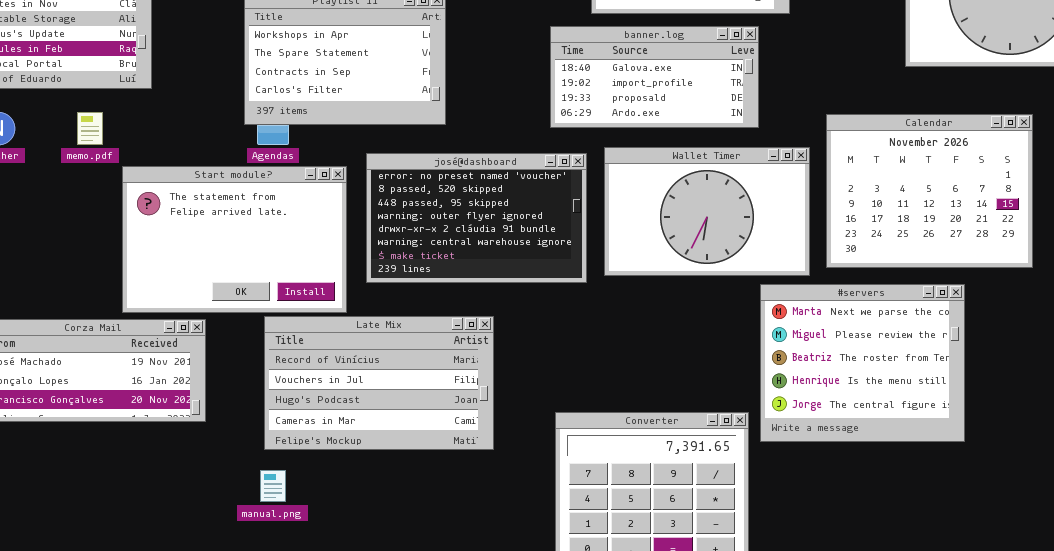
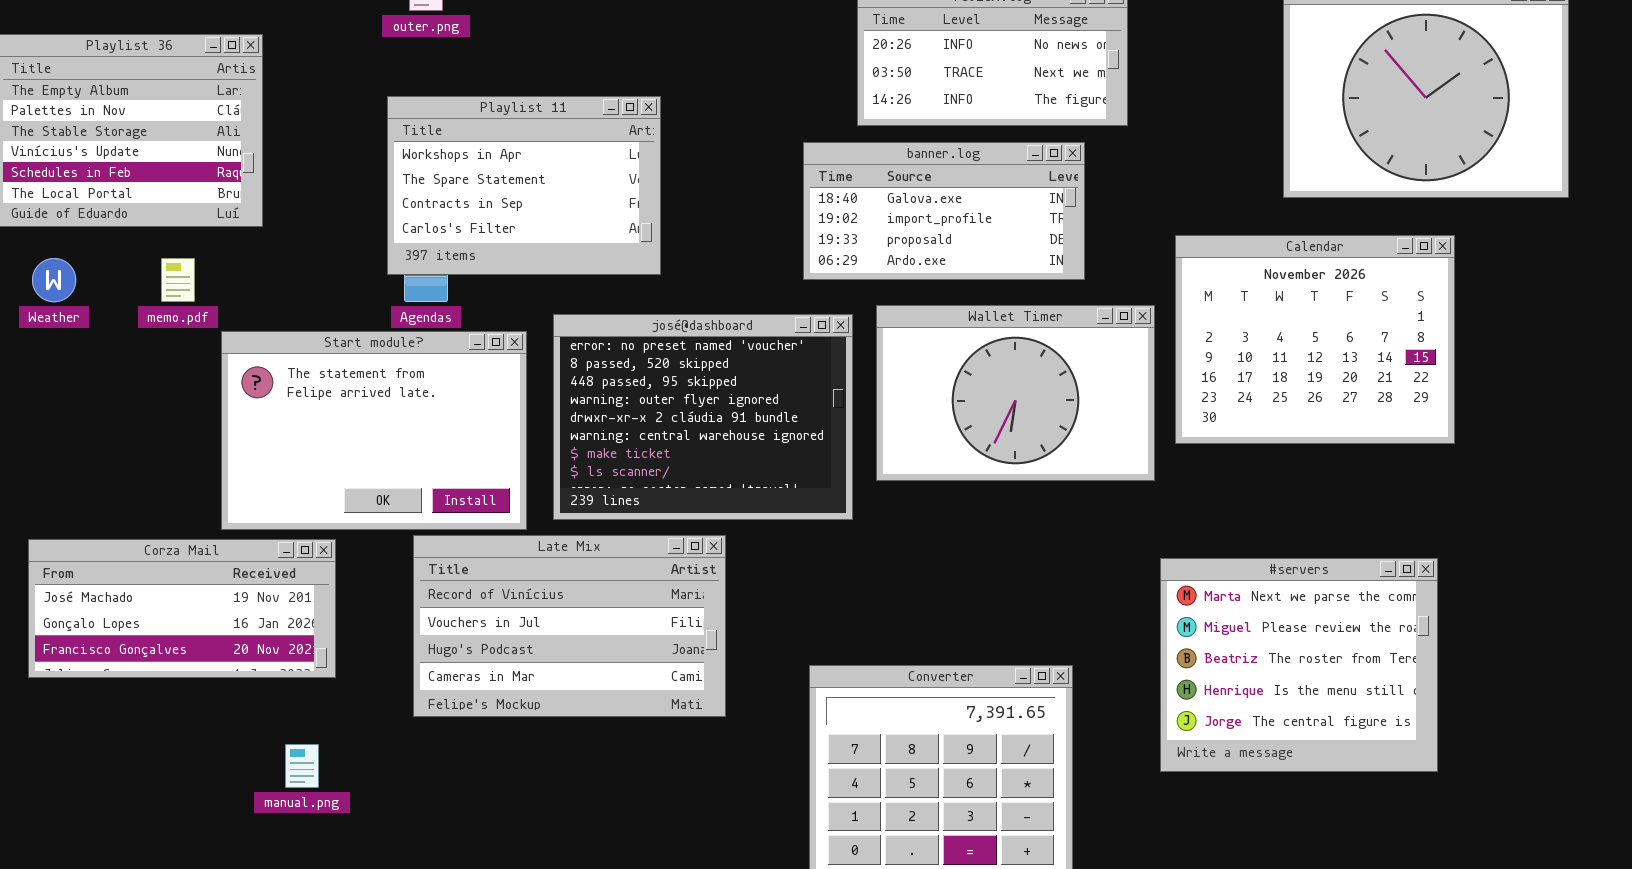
Calendar: [826,114,1033,268] -> [1175,235,1455,444], moved
josé@dashboard: [366,153,587,283] -> [553,314,853,520], resized
#servers: [760,284,965,442] -> [1160,558,1438,772], moved
manual.png: [260,470,286,502] -> [285,744,319,788], moved

